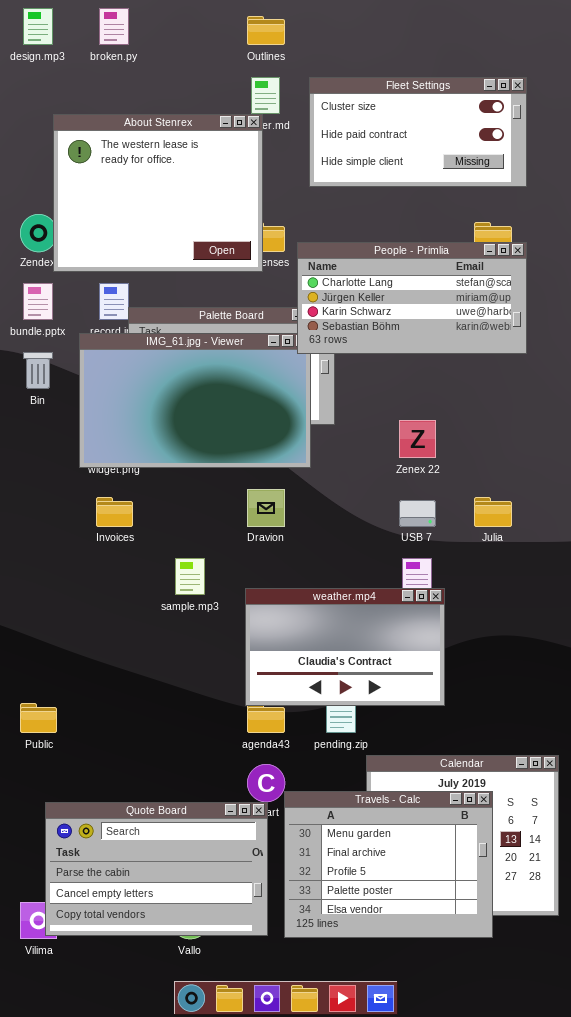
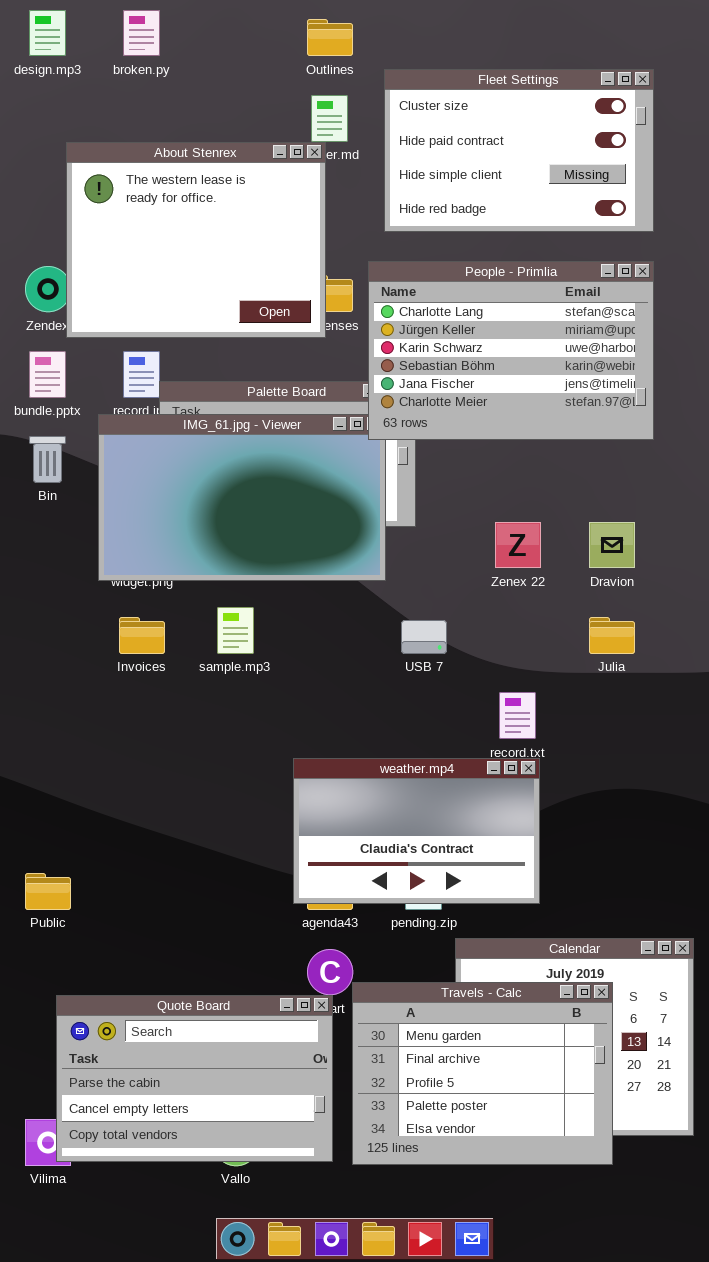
Fleet Settings: [309,77,527,187] -> [384,69,654,232], resized
People - Primlia: [297,242,527,354] -> [368,261,654,440], resized
Dravion: [247,489,285,527] -> [589,522,635,568], moved
USB 7: [399,500,436,527] -> [401,620,447,654], moved
sample.mp3: [175,558,205,595] -> [217,607,254,654], moved
weather.mp4: [245,588,445,706] -> [293,758,540,904], moved

